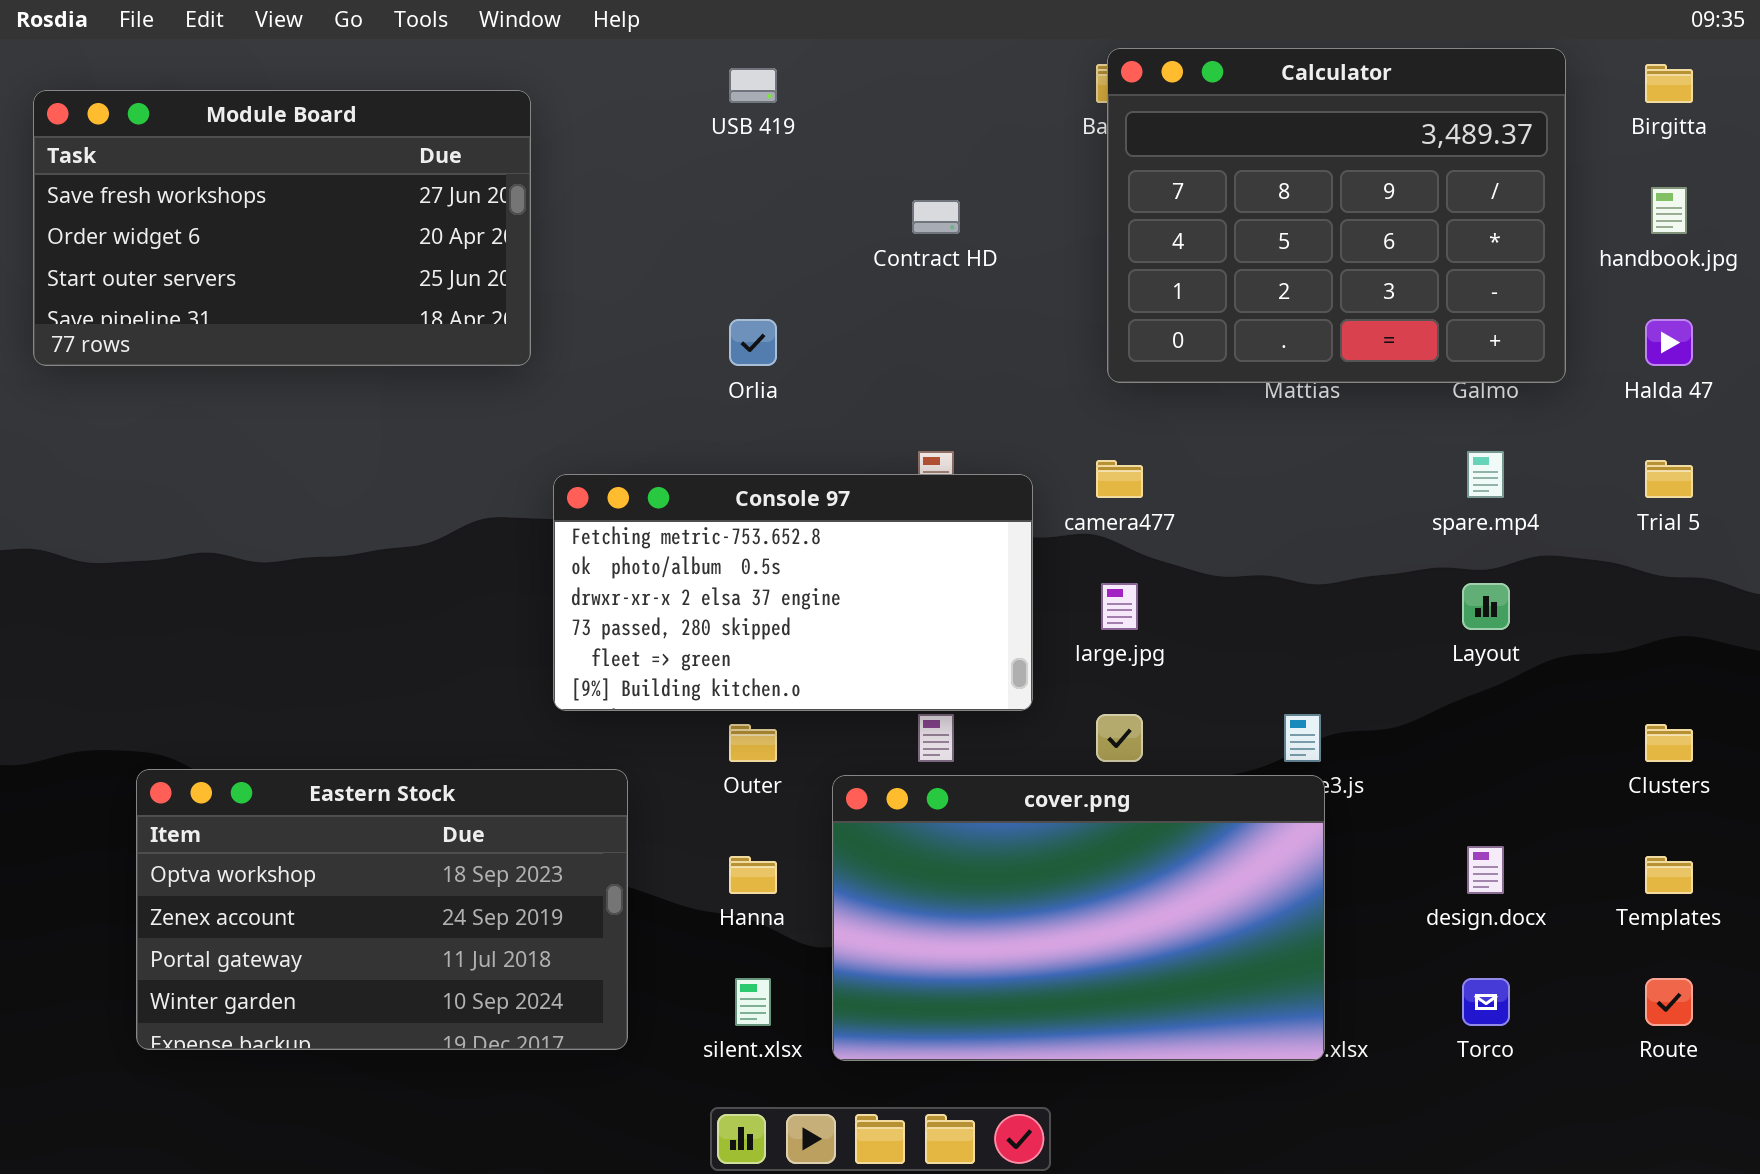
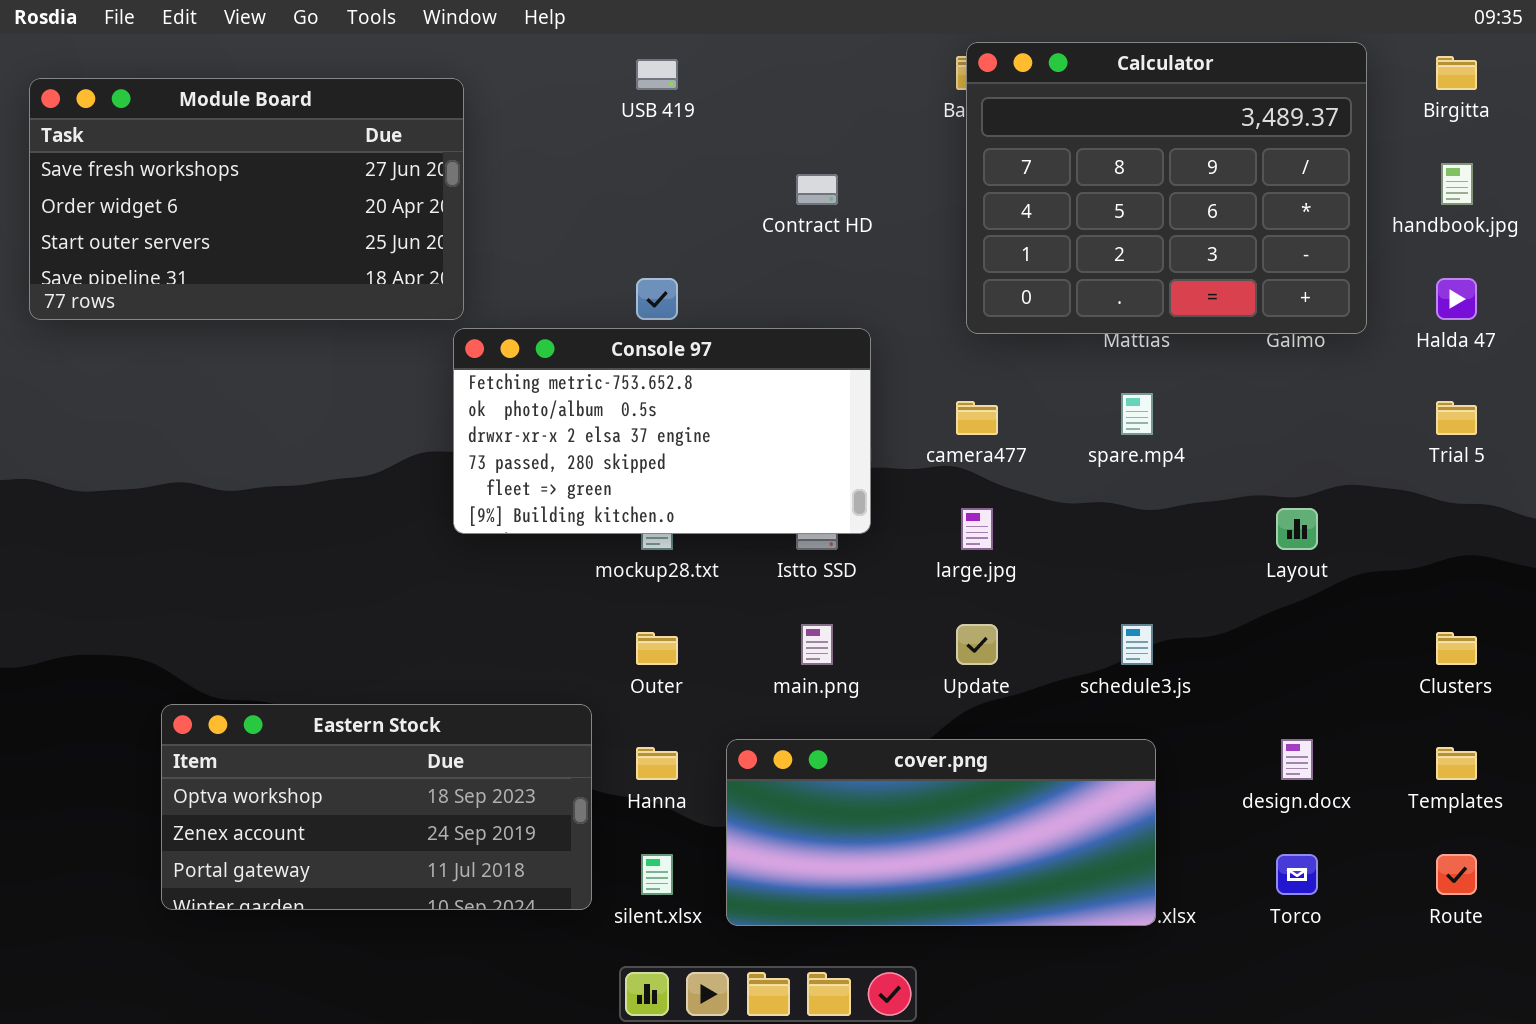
spare.mp4: [1467,451,1504,498] -> [1121,393,1153,435], moved
Console 97: [553,474,1033,711] -> [453,328,871,534], moved
Eastern Stock: [136,769,628,1050] -> [161,704,592,910], moved, resized
cover.png: [832,775,1325,1061] -> [726,739,1156,926], resized

